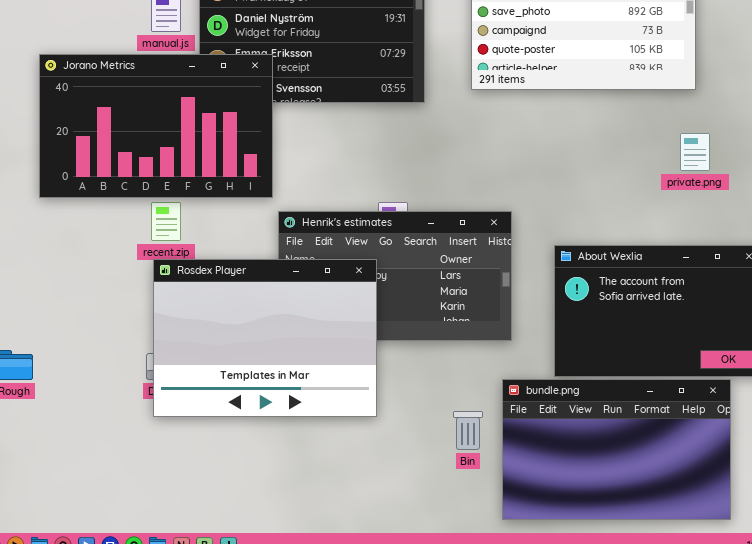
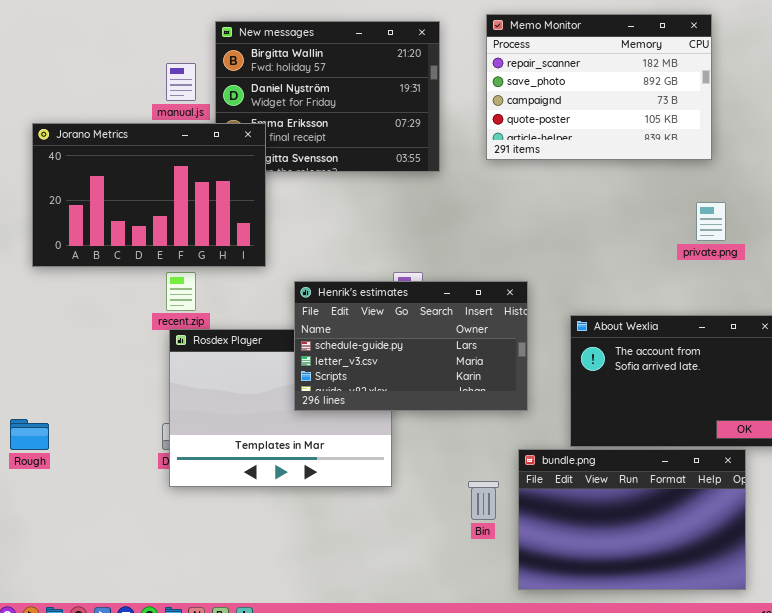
Jorano Metrics: [39,54,273,198] -> [32,123,266,267], moved
Henrik's estimates: [278,211,512,341] -> [294,281,528,411], raised

